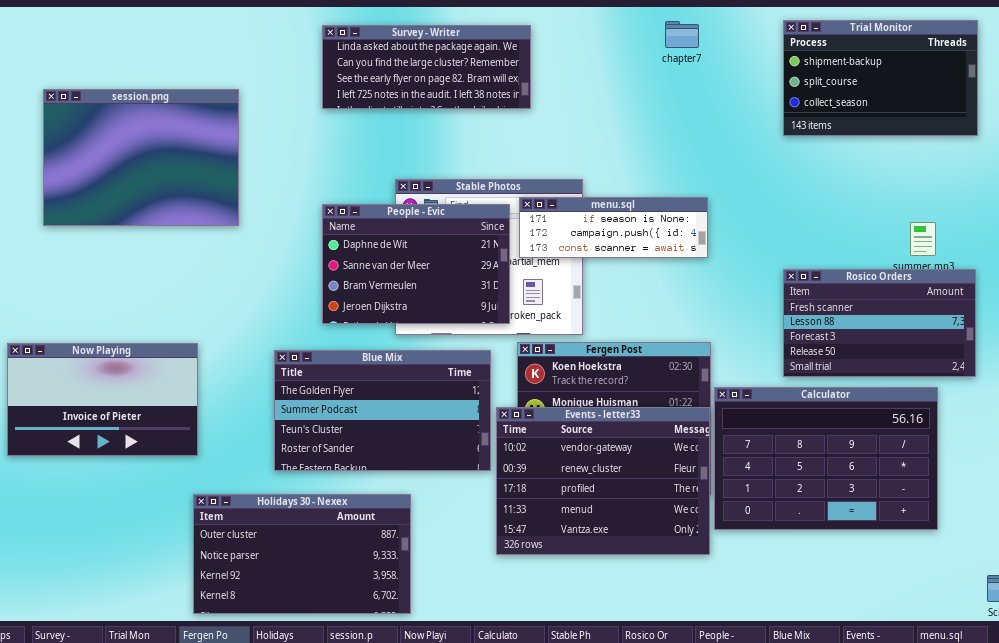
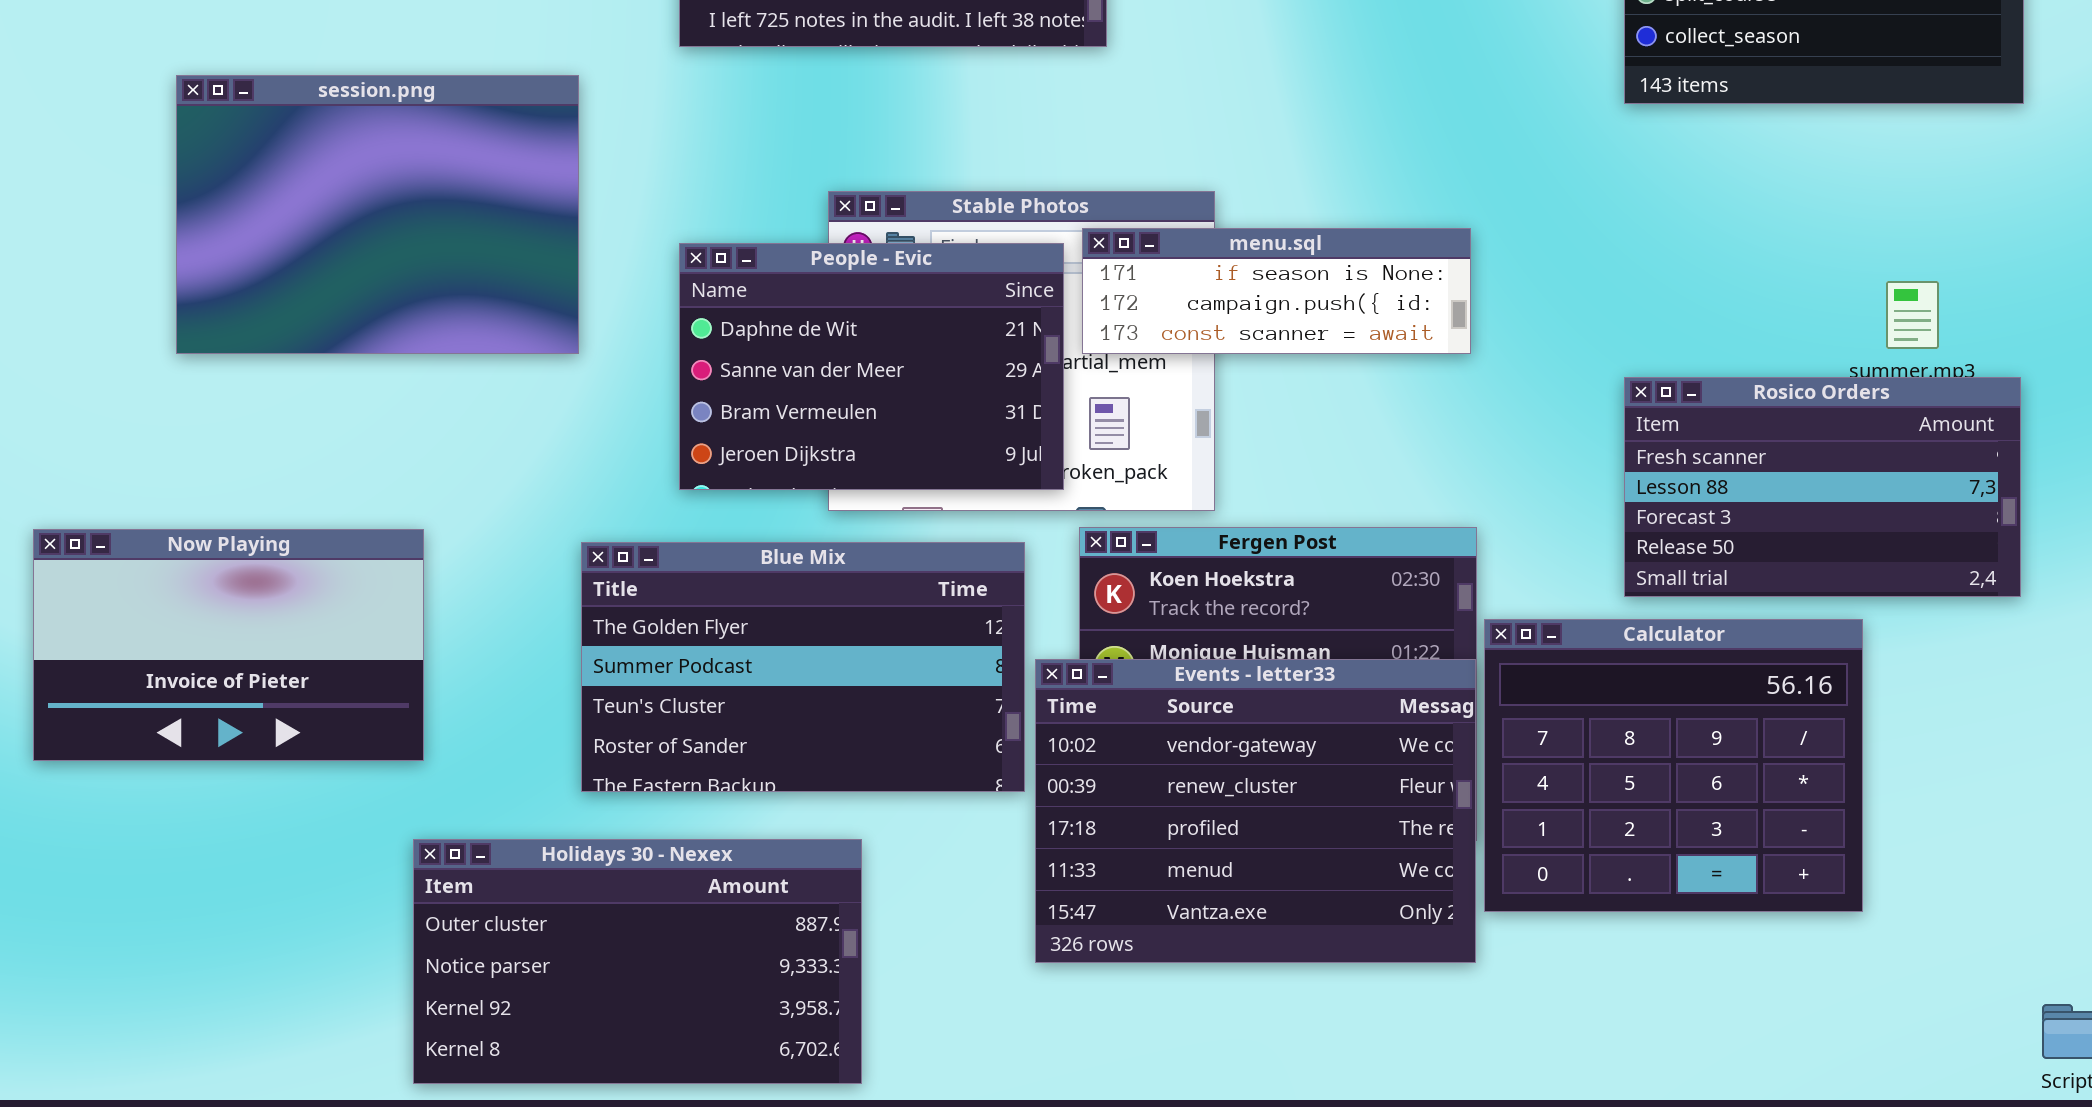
session.png: [43,89,239,226] -> [176,75,579,354], moved
Calculator: [714,387,938,530] -> [1484,619,1863,912], resized

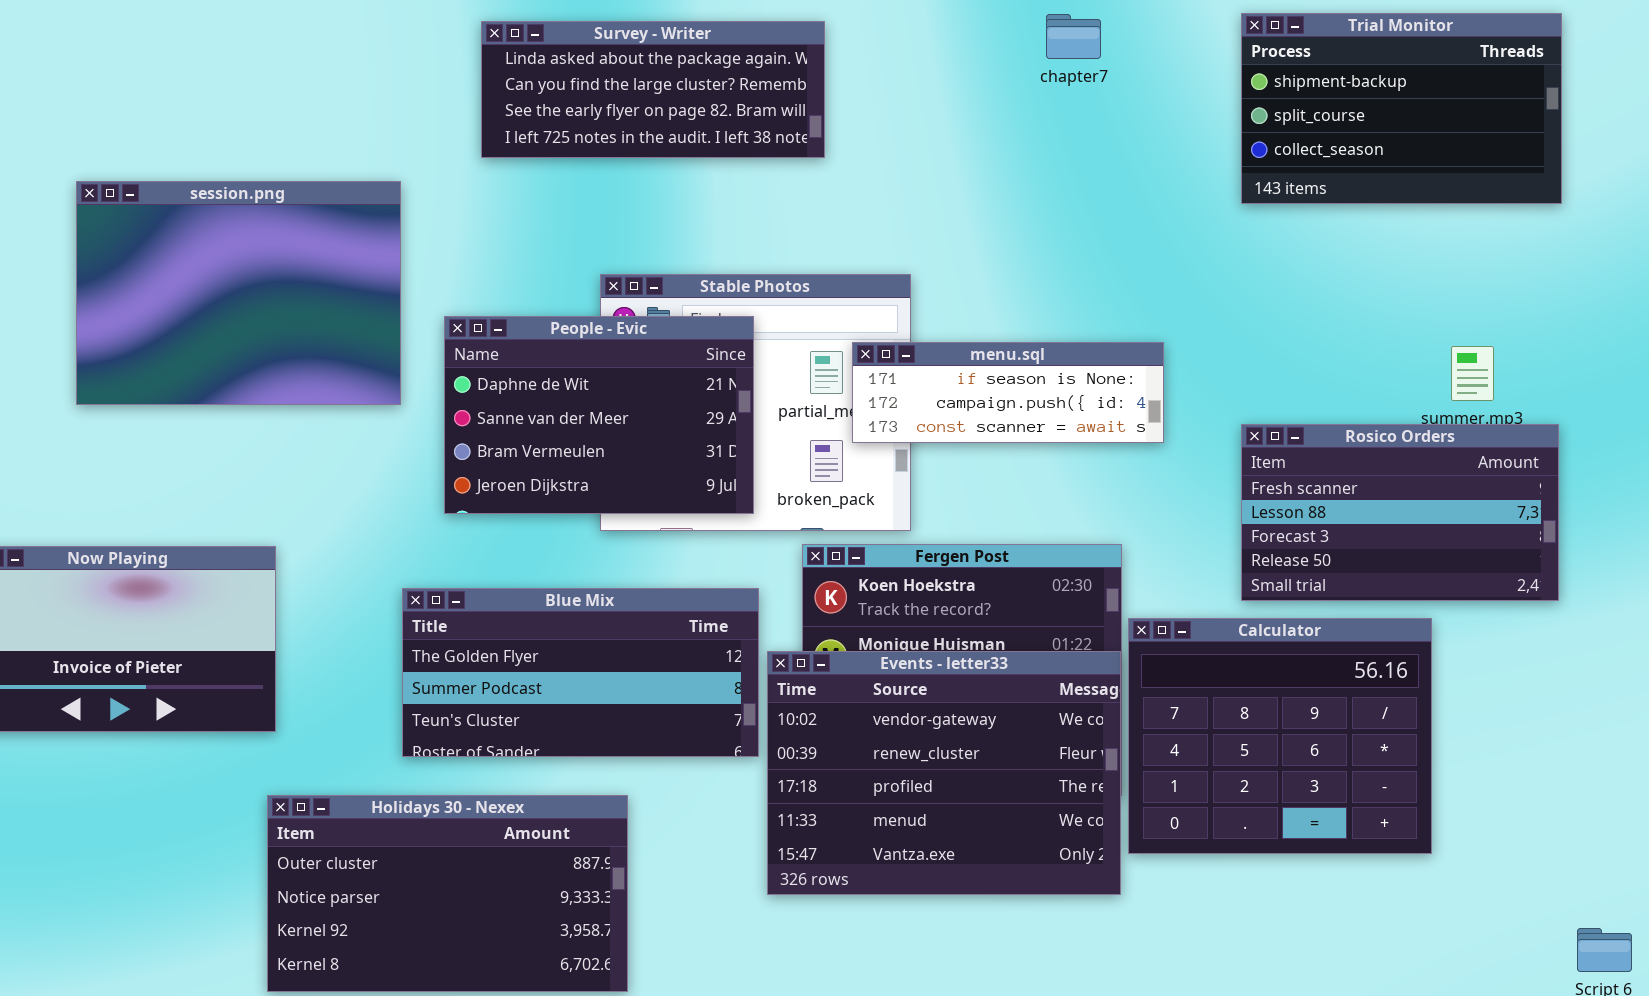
menu.sql: [1082,228,1471,354] -> [852,342,1164,443], moved
People - Evic: [679,243,1064,490] -> [444,316,754,514], moved
Blue Mix: [581,542,1025,792] -> [402,588,759,757], resized

